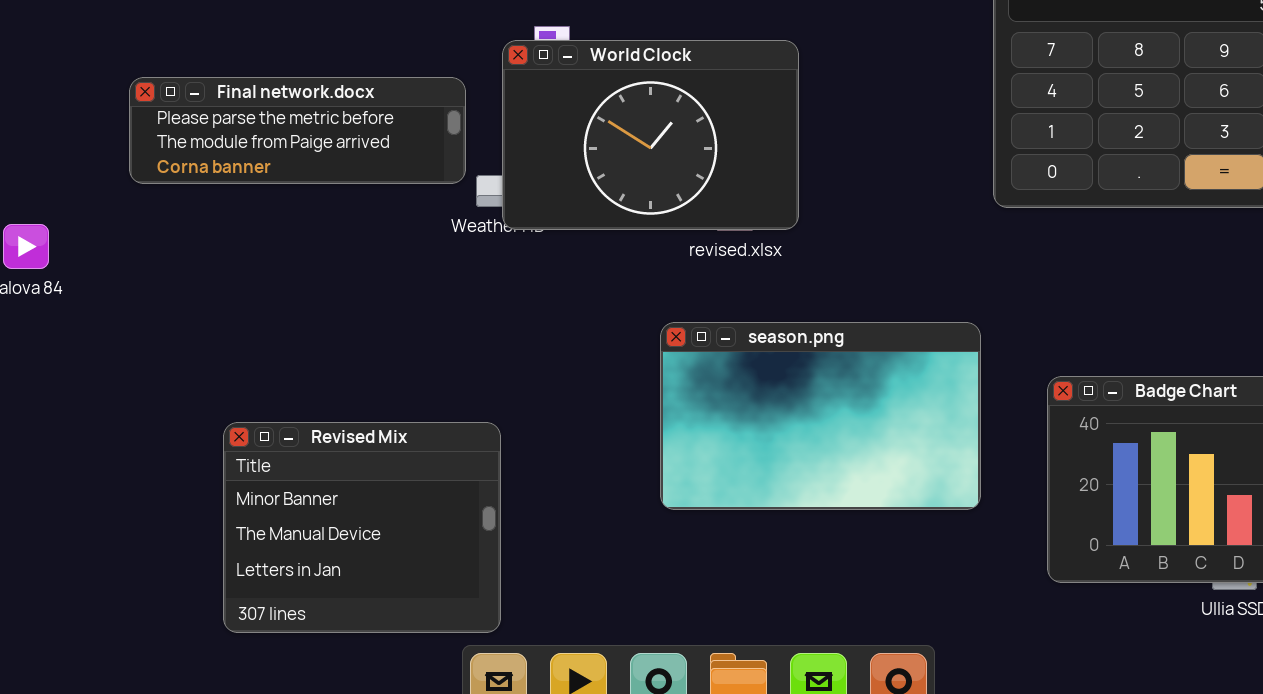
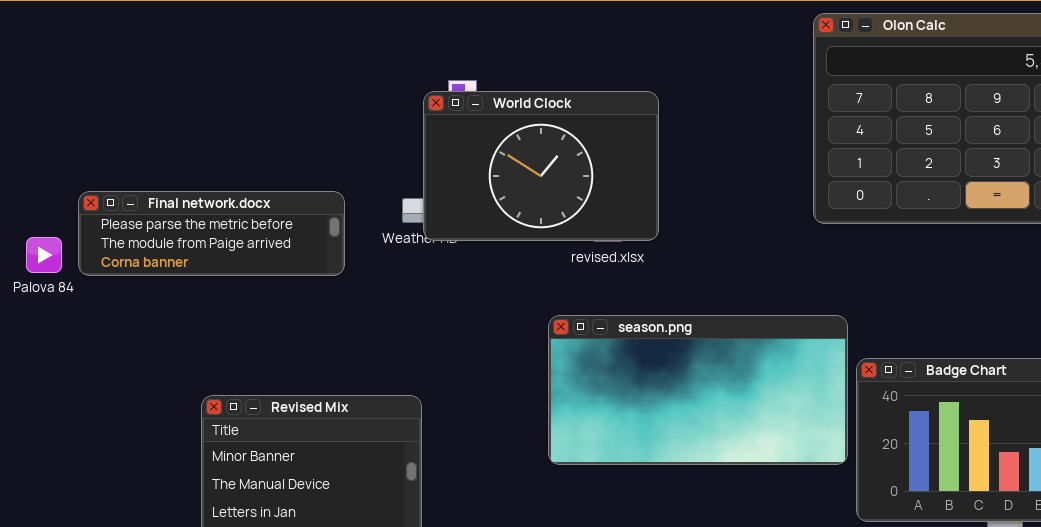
Final network.docx: [129,77,466,184] -> [78,191,345,276], moved
season.png: [660,322,981,510] -> [548,315,848,465], resized

